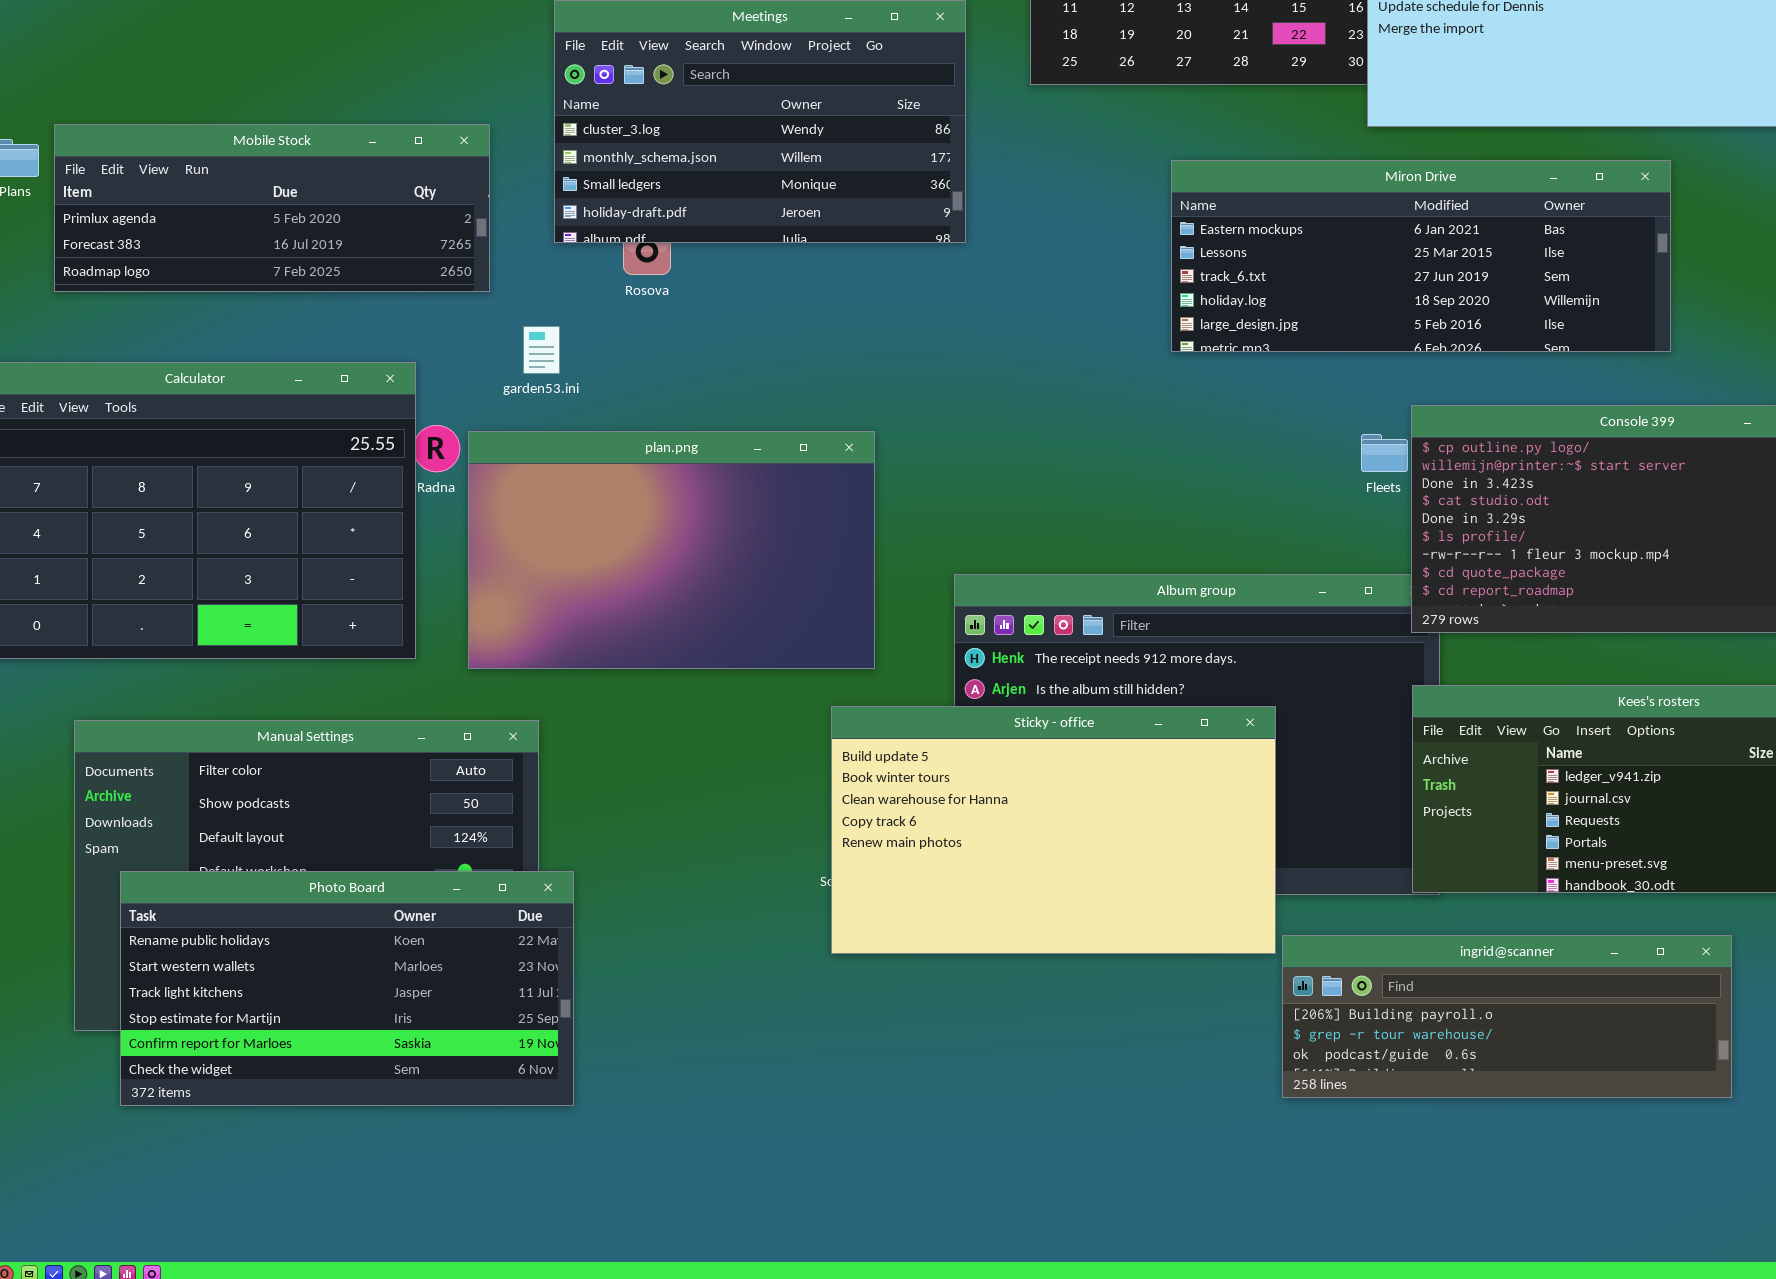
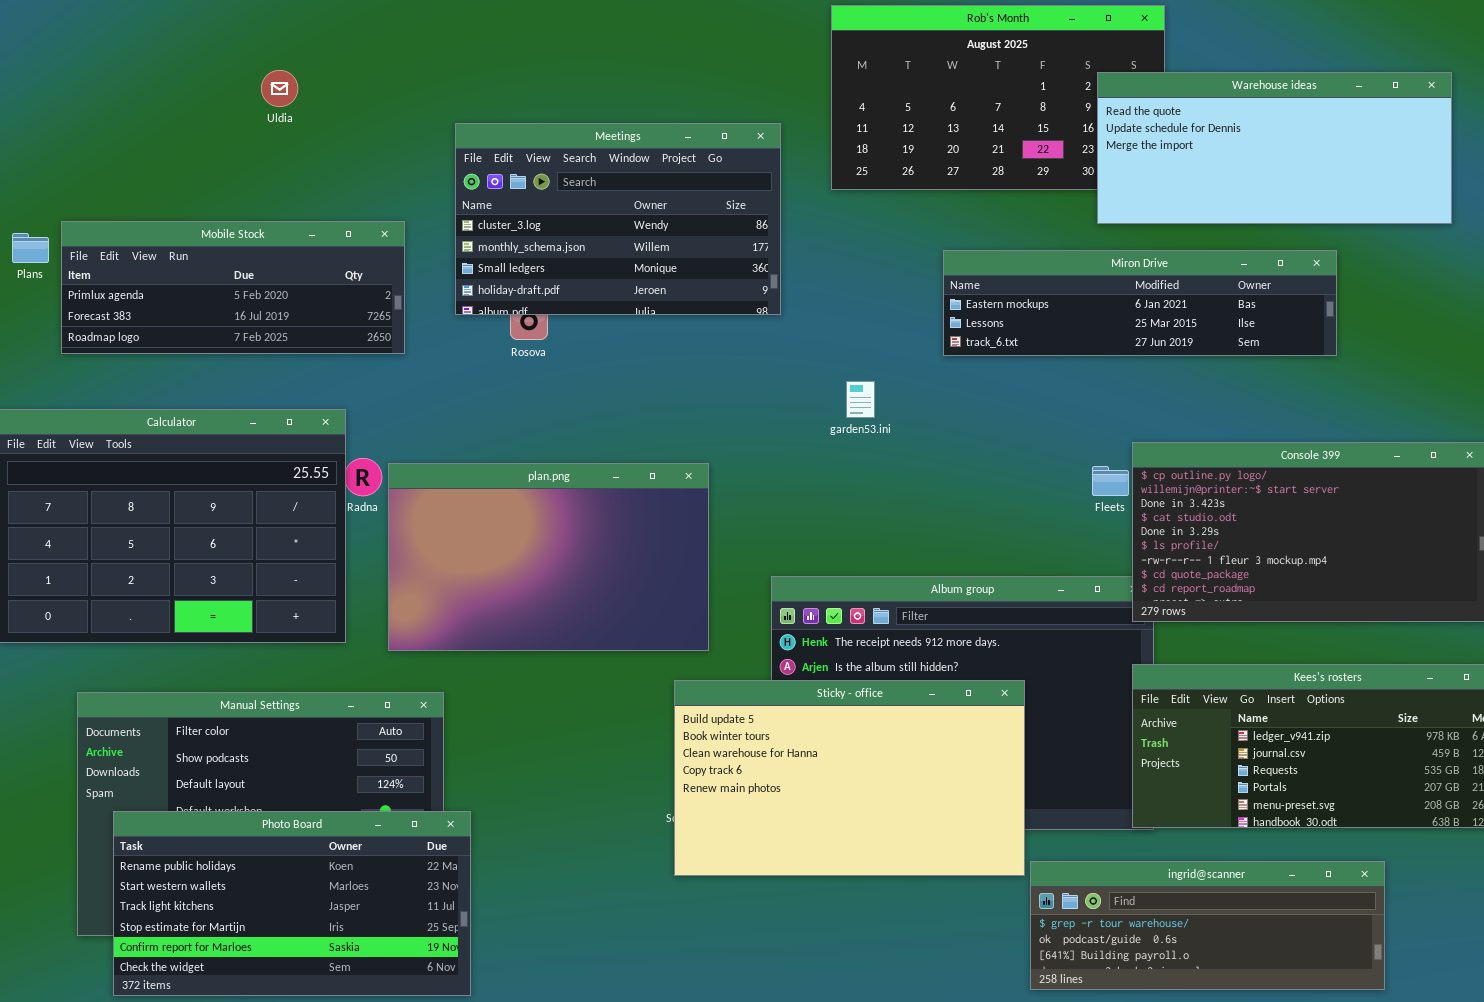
Miron Drive: [1171,160,1671,352] -> [943,250,1337,356], resized
garden53.ini: [523,326,560,374] -> [846,381,875,418], moved
ingrid@scanner: [1282,935,1732,1098] -> [1030,861,1385,990], scrolled down 1 row

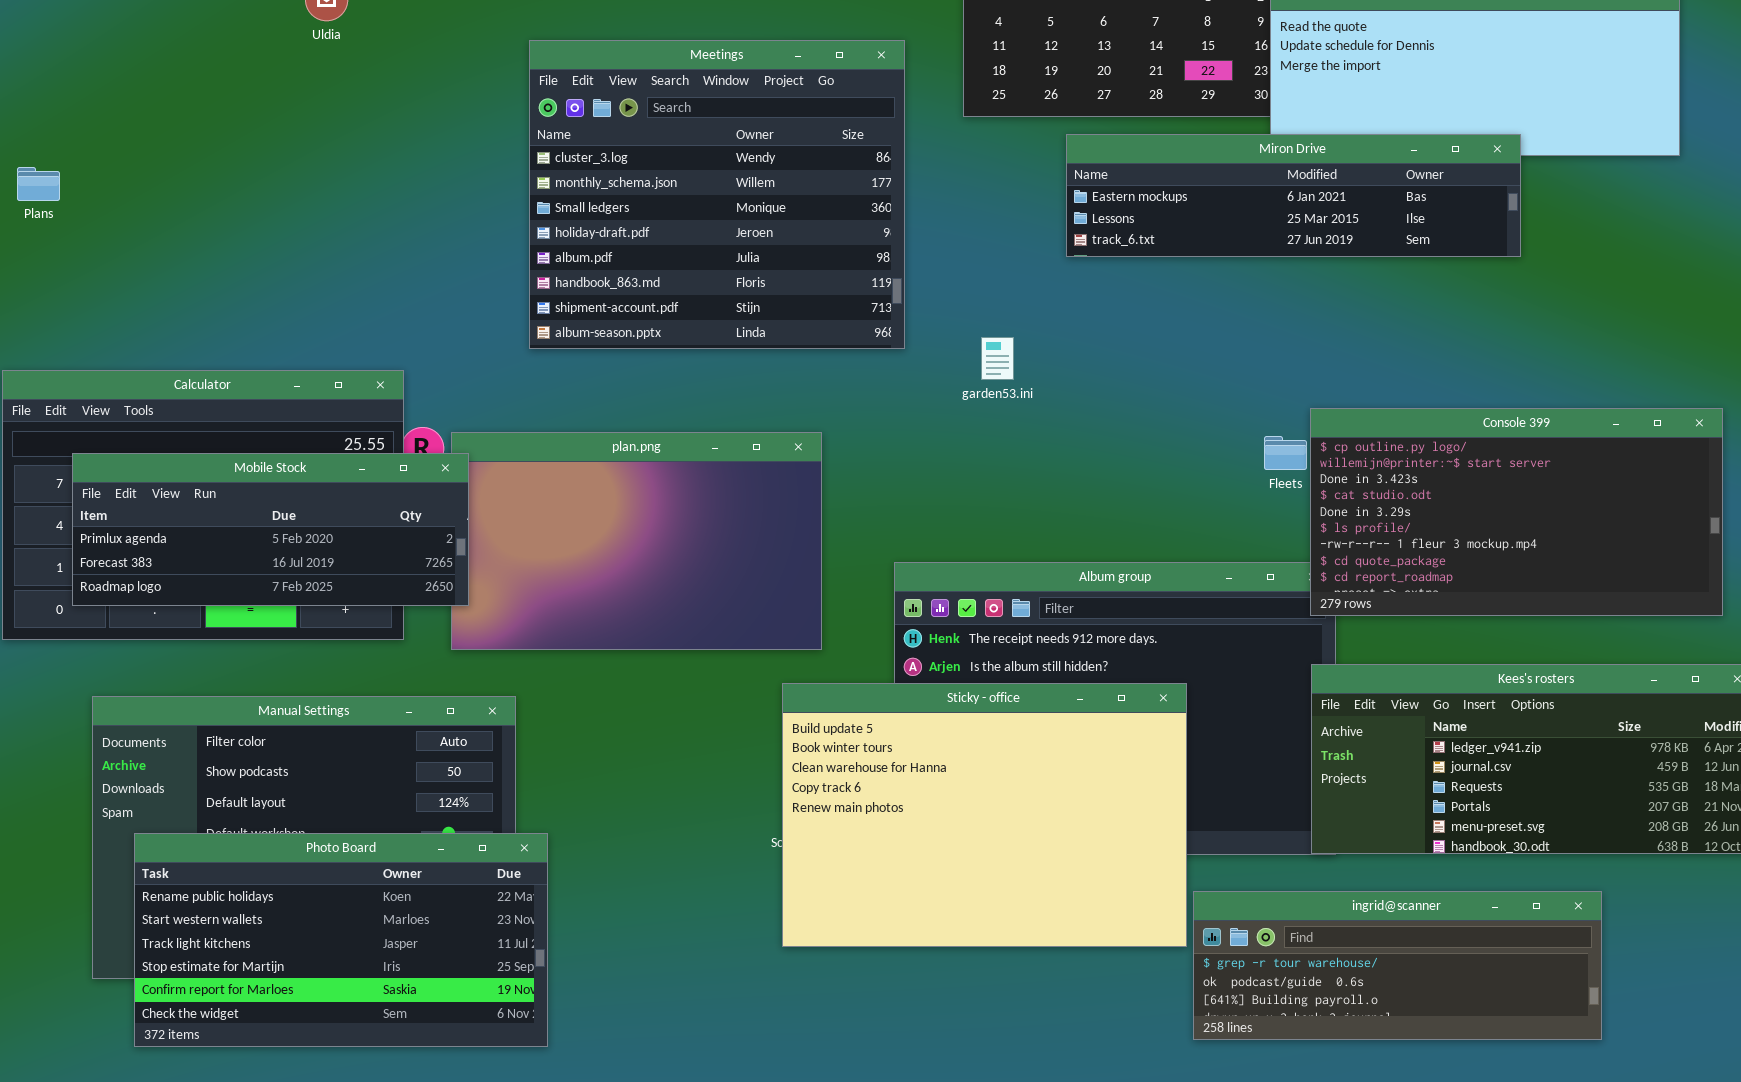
Meetings: [455,123,781,315] -> [529,40,905,349], resized
Mobile Stock: [61,221,405,354] -> [72,453,469,606], moved
Miron Drive: [943,250,1337,356] -> [1066,134,1521,257], moved
Sticky - office: [674,680,1025,876] -> [782,683,1187,947], resized

